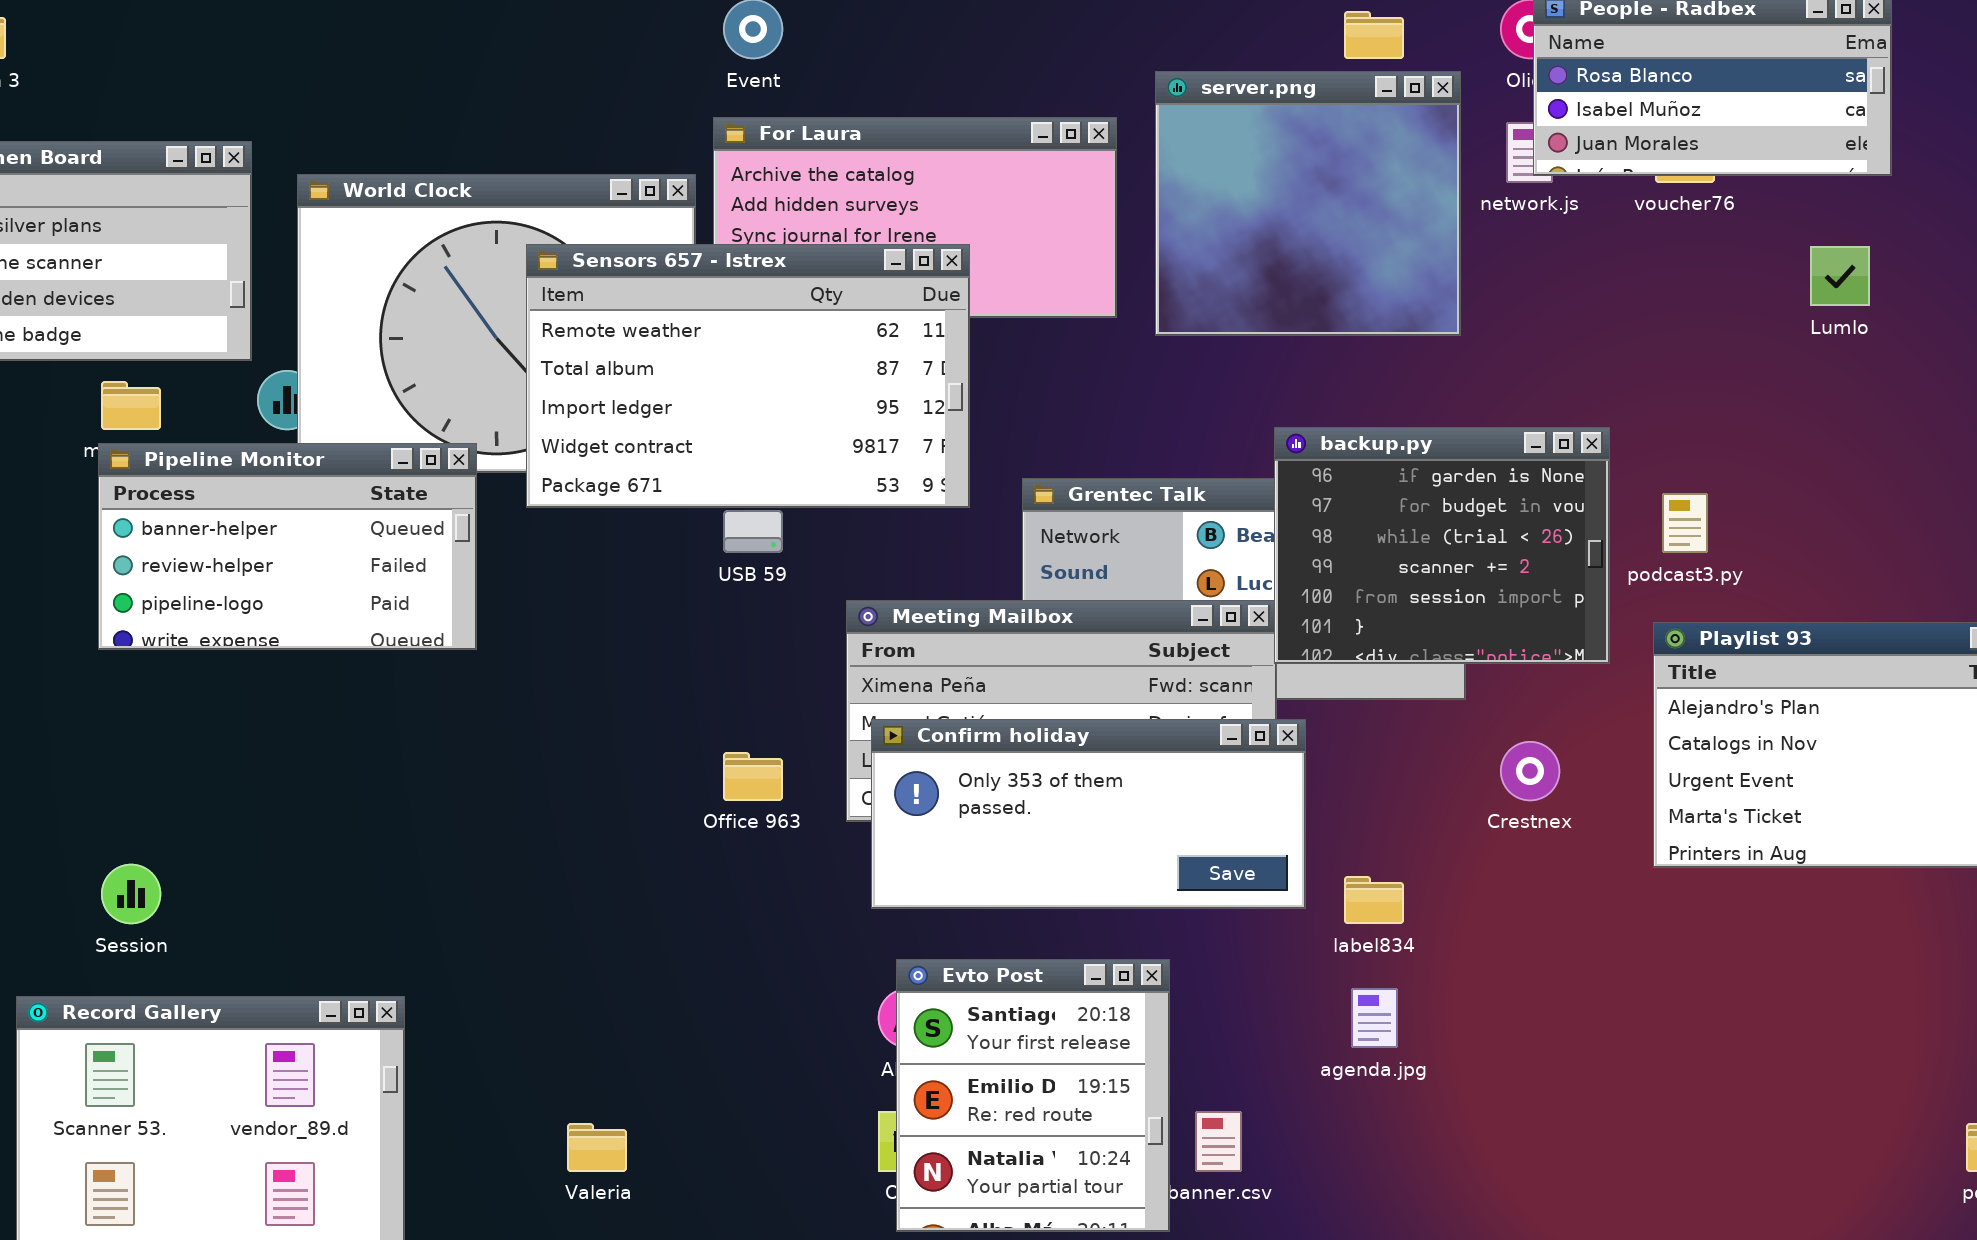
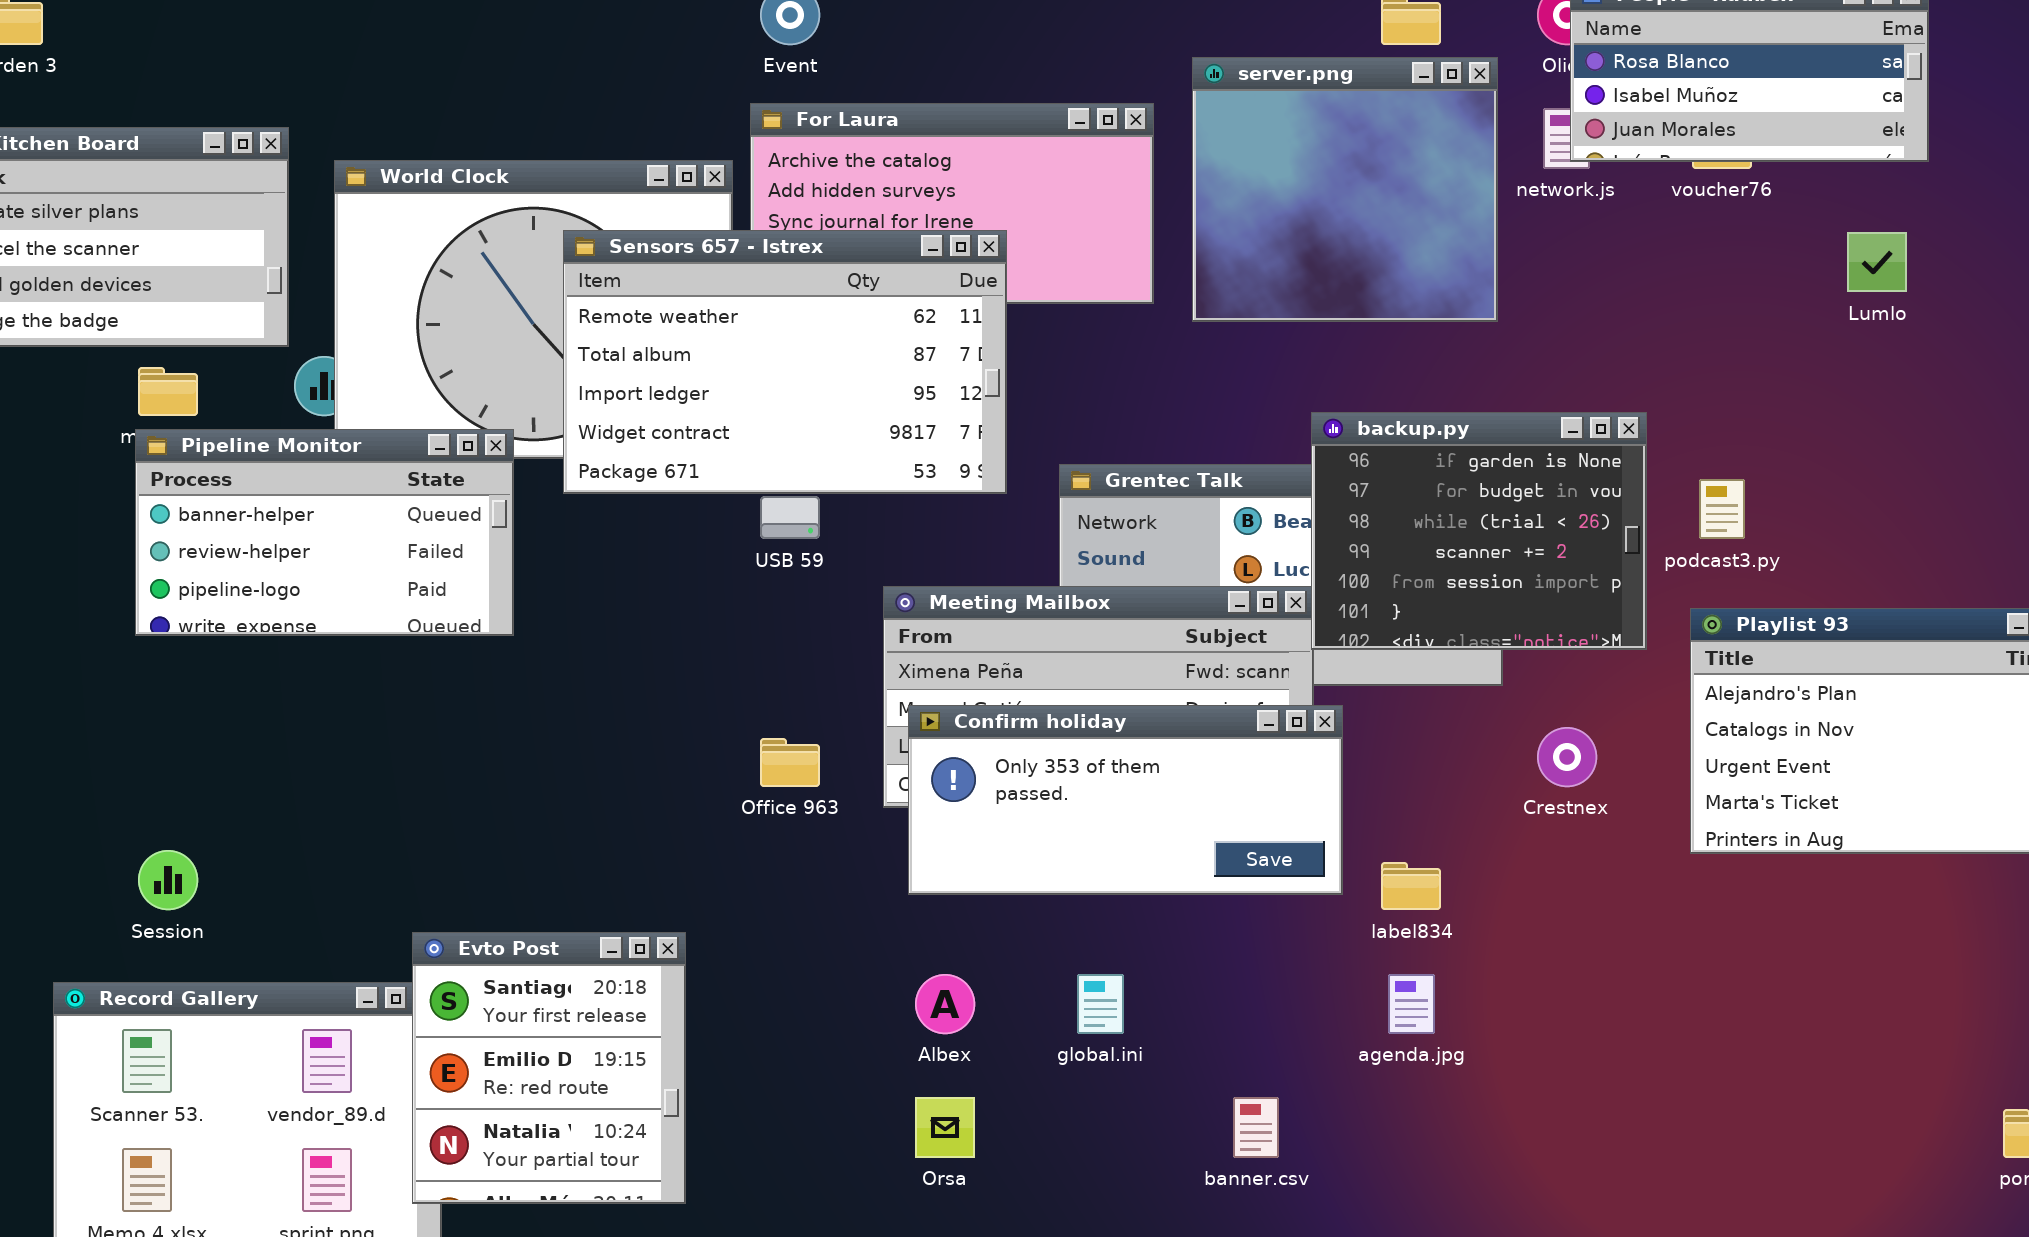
Evto Post: [896,959,1170,1232] -> [412,932,686,1204], moved

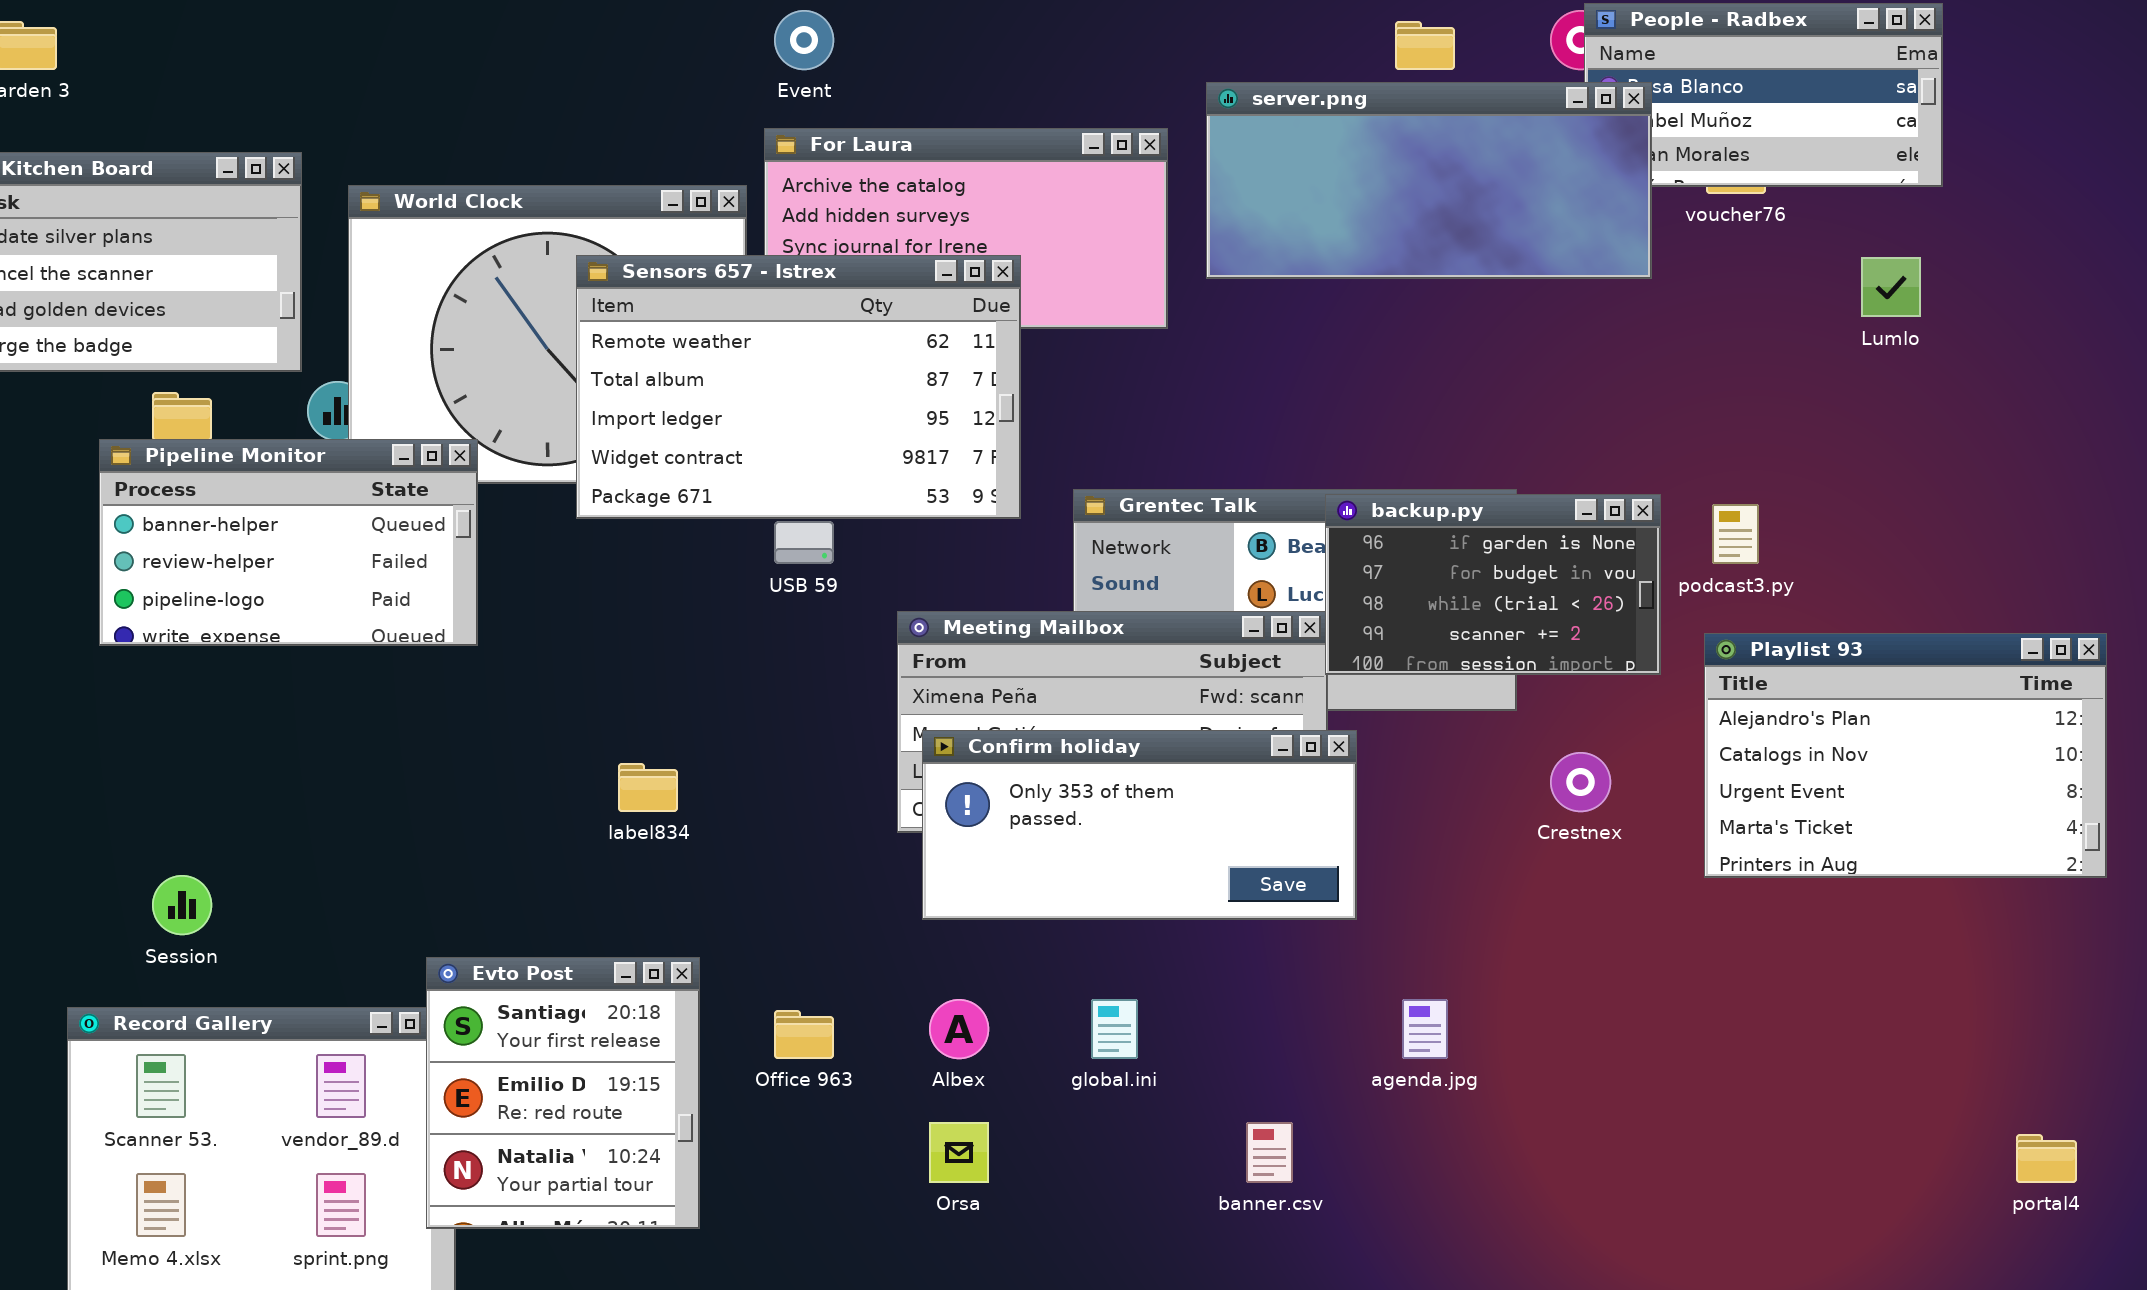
server.png: [1192,57,1498,322] -> [1206,82,1652,279], resized
backup.py: [1311,412,1647,650] -> [1325,494,1661,675], resized
Pipeline Monitor: [135,429,514,636] -> [99,439,478,646], moved
Office 963: [760,738,820,787] -> [774,1010,834,1059], moved
label834: [1381,862,1441,910] -> [618,763,678,812], moved

